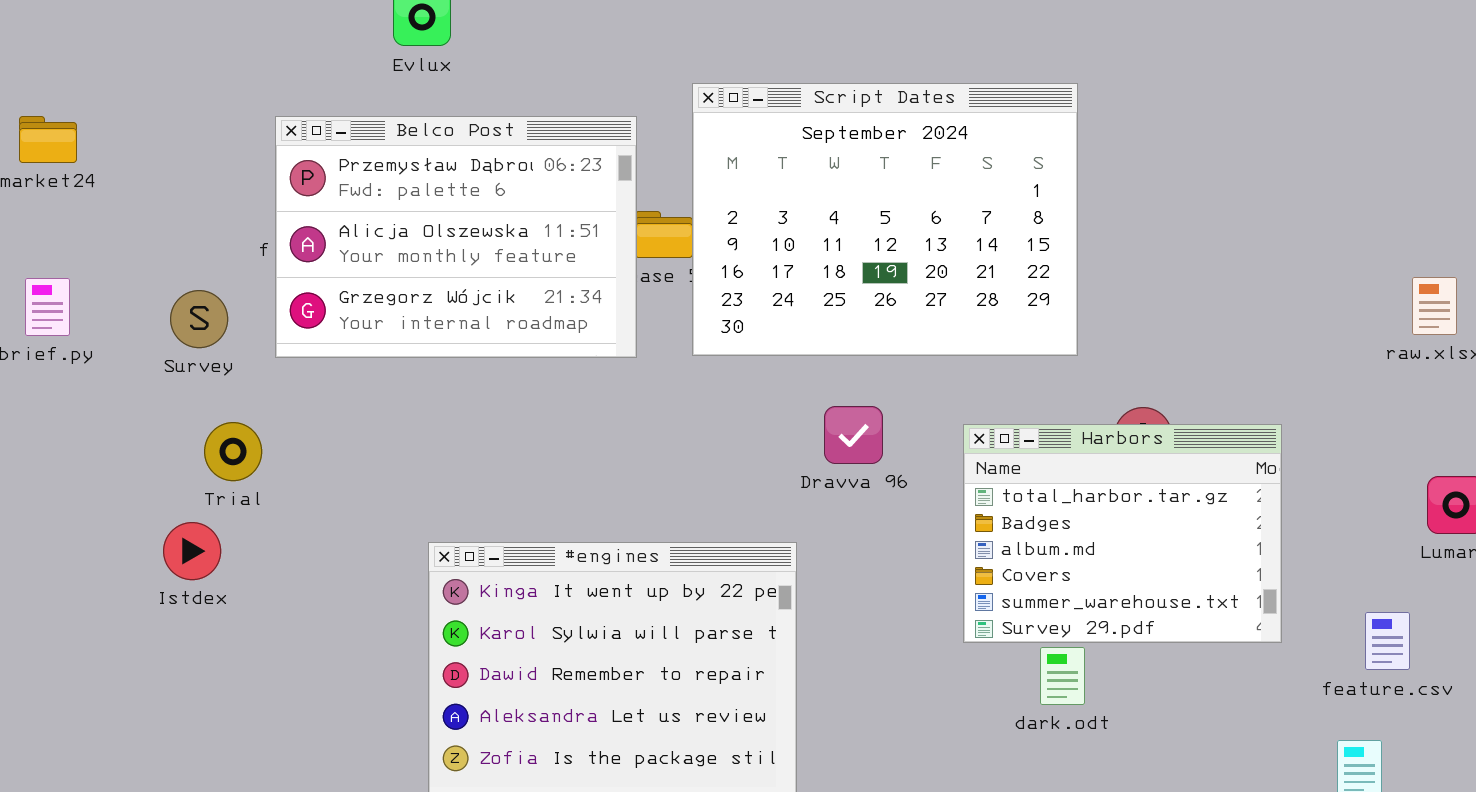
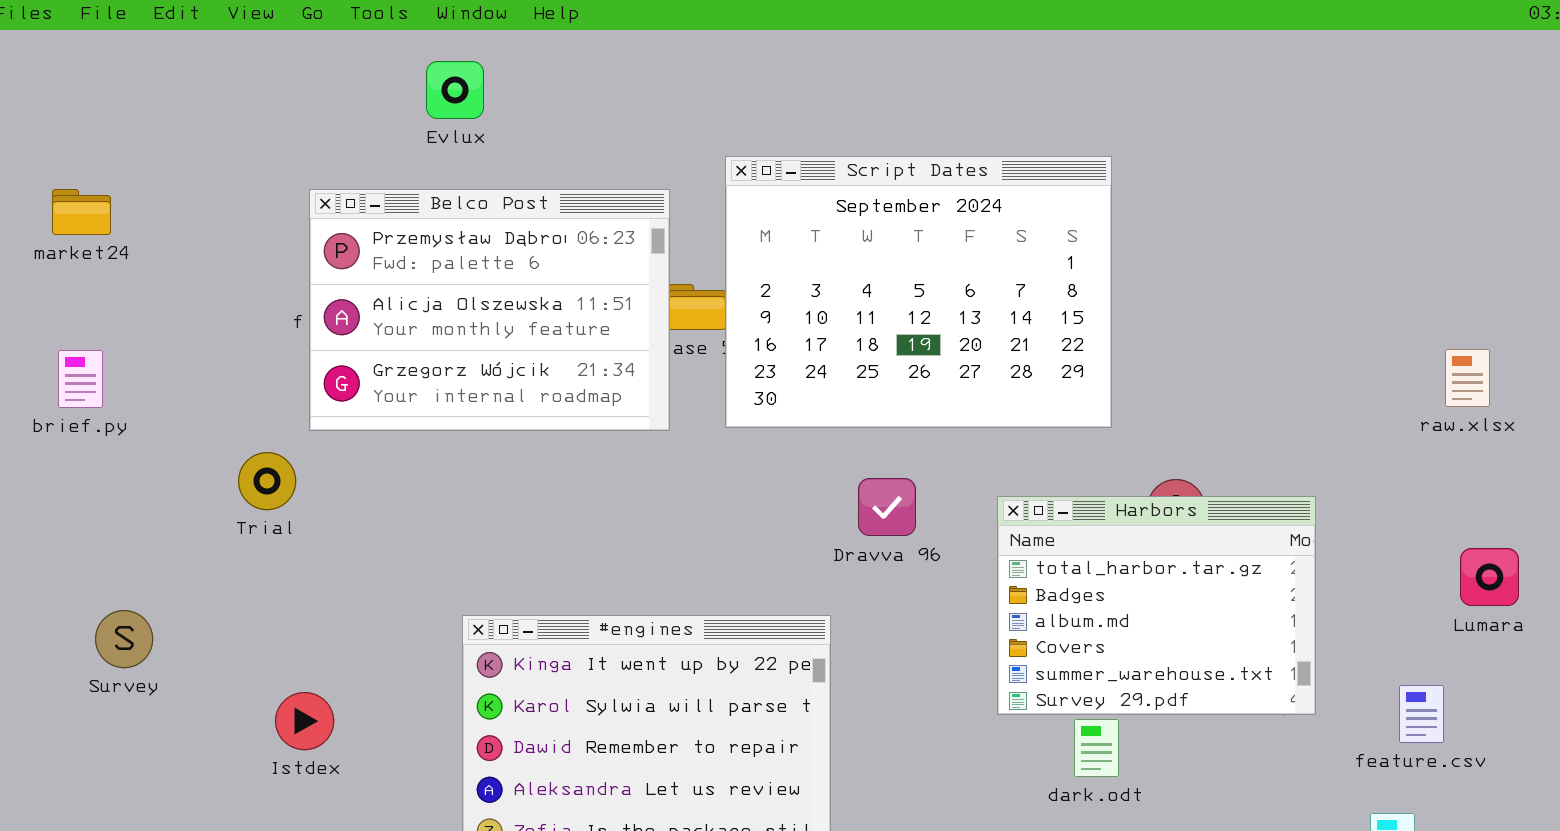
Survey: [170,290,228,348] -> [95,610,153,668], moved
Trial: [204,422,262,481] -> [238,452,296,510], moved
Istdex: [163,522,221,580] -> [275,692,334,750], moved

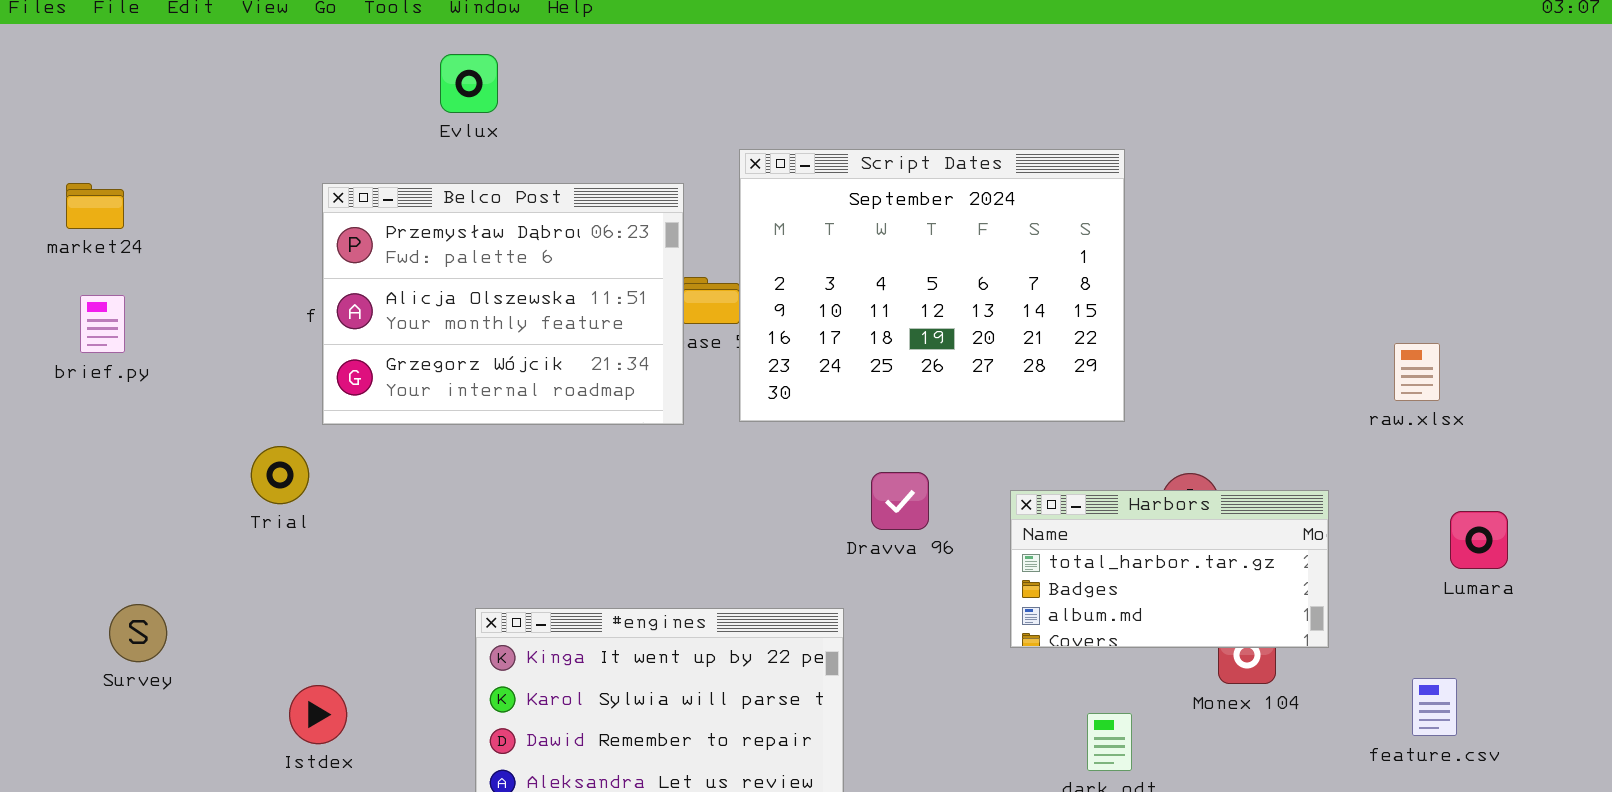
raw.xlsx: [1445,349,1490,407] -> [1394,343,1440,401], moved
brief.py: [58,350,103,408] -> [80,295,125,353], moved
Harbors: [997,496,1316,715] -> [1010,490,1329,648], resized
Lumara: [1460,548,1519,606] -> [1450,511,1508,569], moved

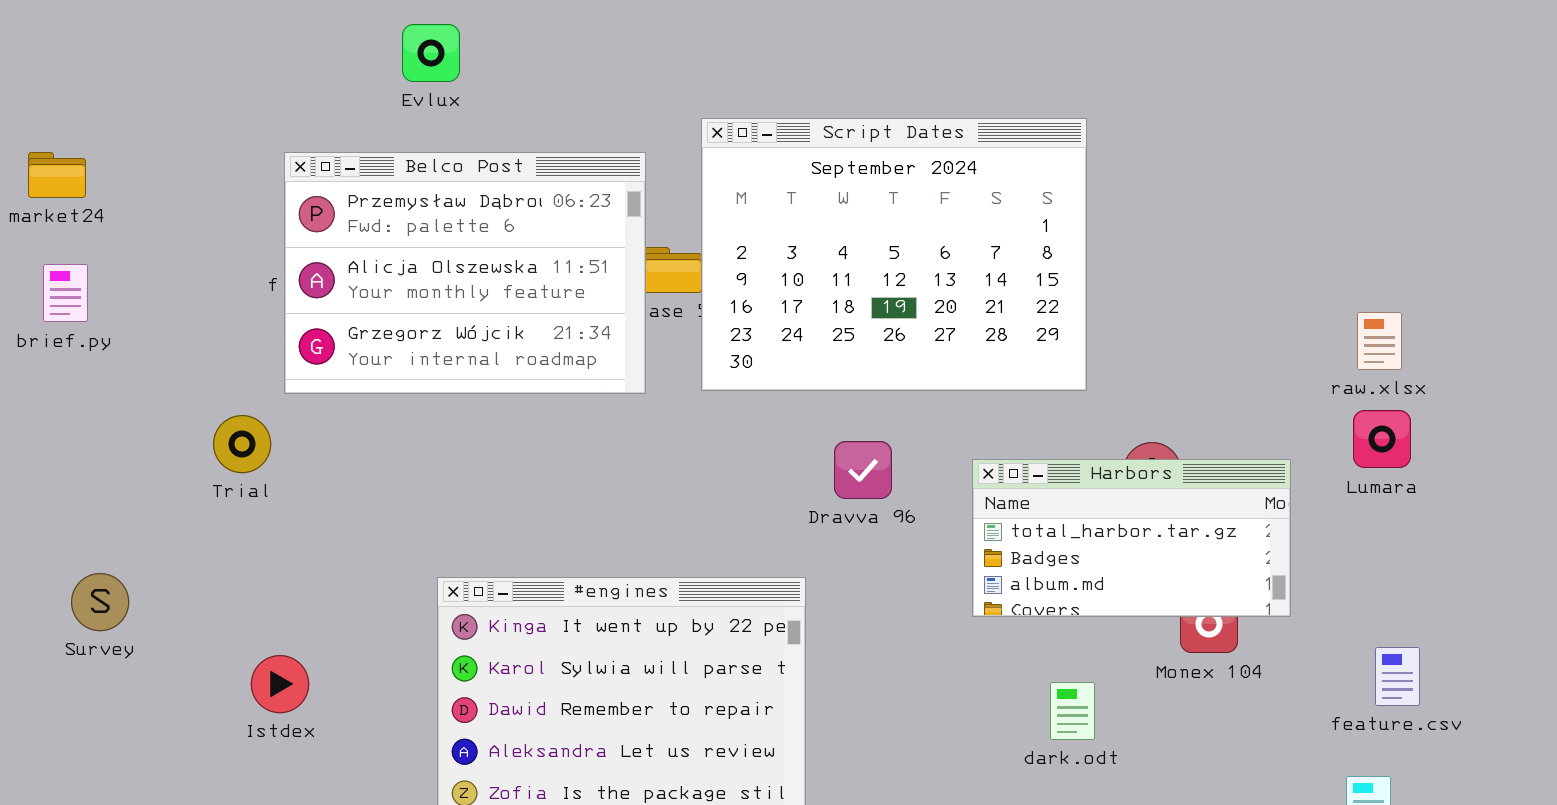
Lumara: [1450,511,1508,569] -> [1353,410,1411,468], moved

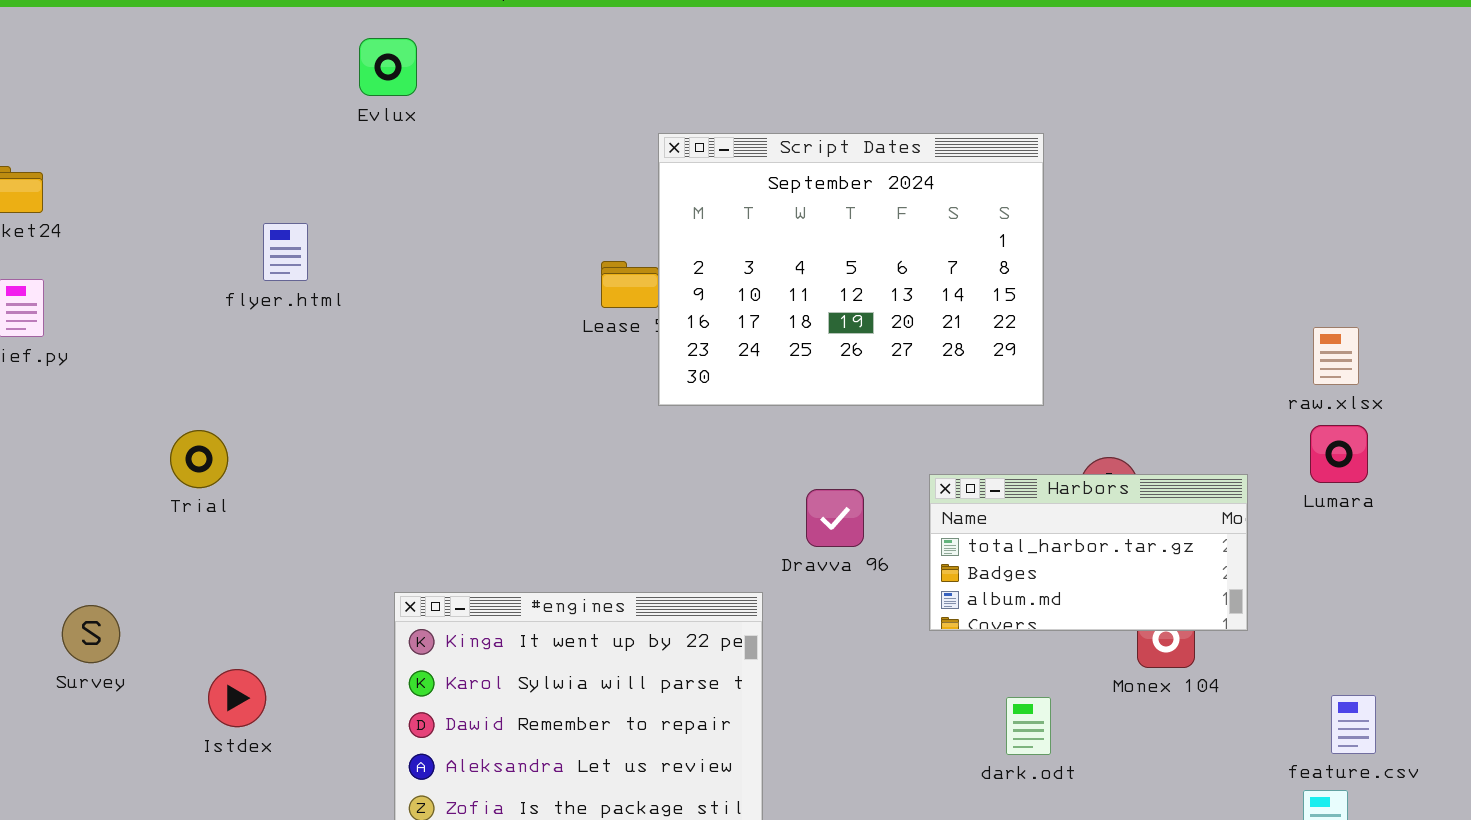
Belco Post: [284,152,646,394] -> none, closed
Dravva 96: [834,441,892,499] -> [806,489,864,547], moved
Survey: [71,573,129,631] -> [62,605,120,663], moved
feature.csv: [1375,647,1420,706] -> [1331,695,1376,754], moved

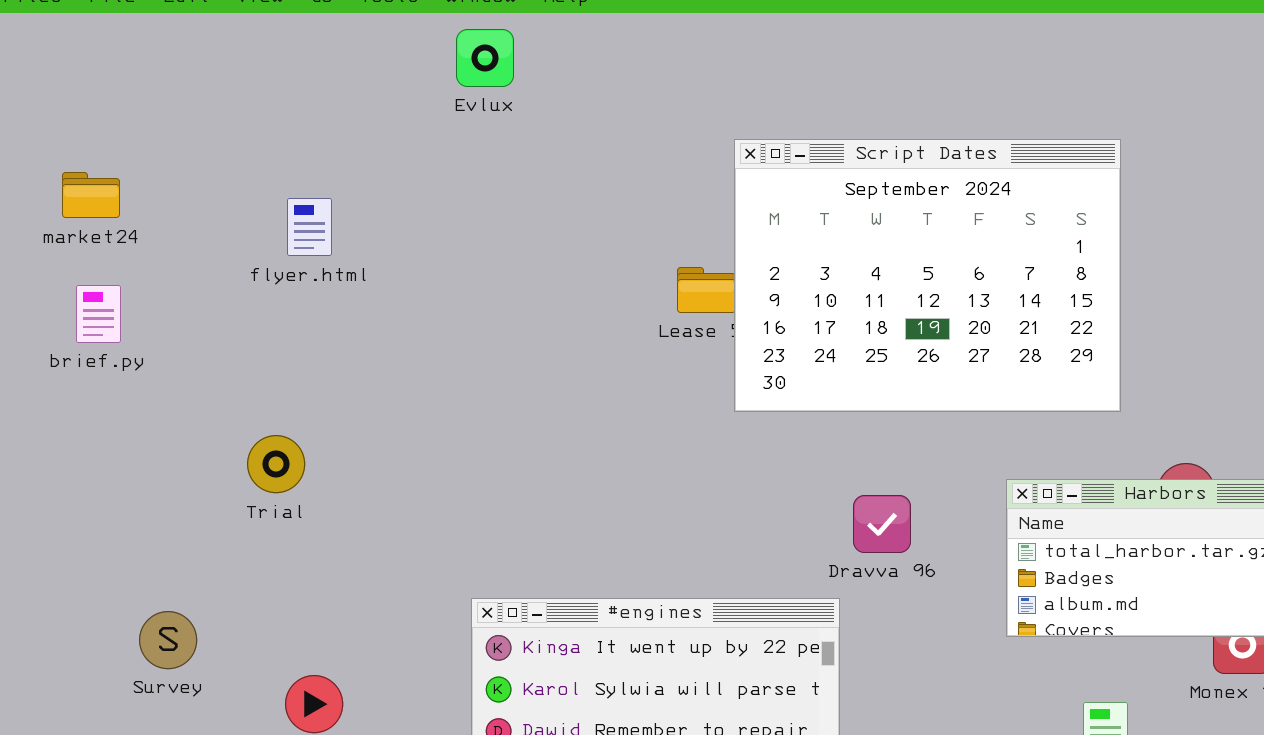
Evlux: [359,38,417,96] -> [456,29,514,87], moved
flyer.html: [263,223,308,281] -> [287,198,332,256], moved
Dravva 96: [806,489,864,547] -> [853,495,911,553], moved

